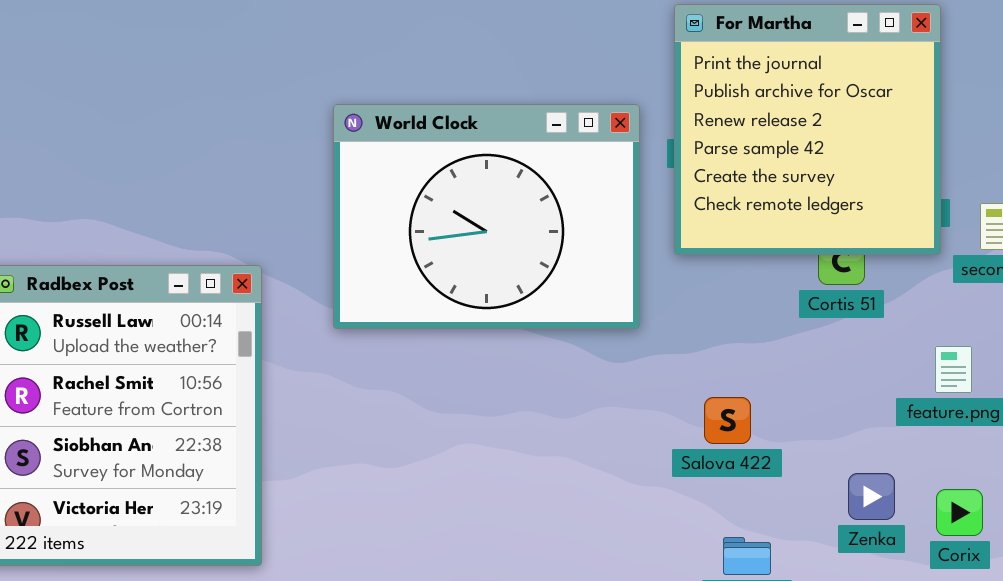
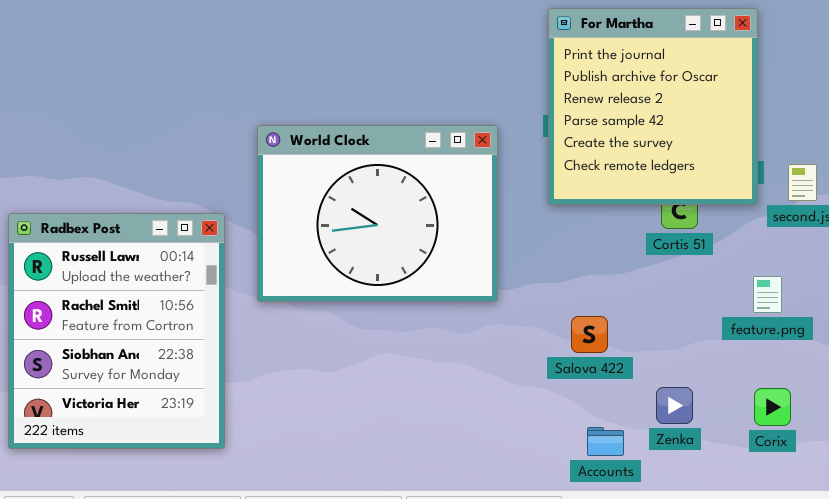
World Clock: [333,104,640,329] -> [257,125,498,302], moved
Zenka: [848,473,895,520] -> [656,387,693,424], moved

